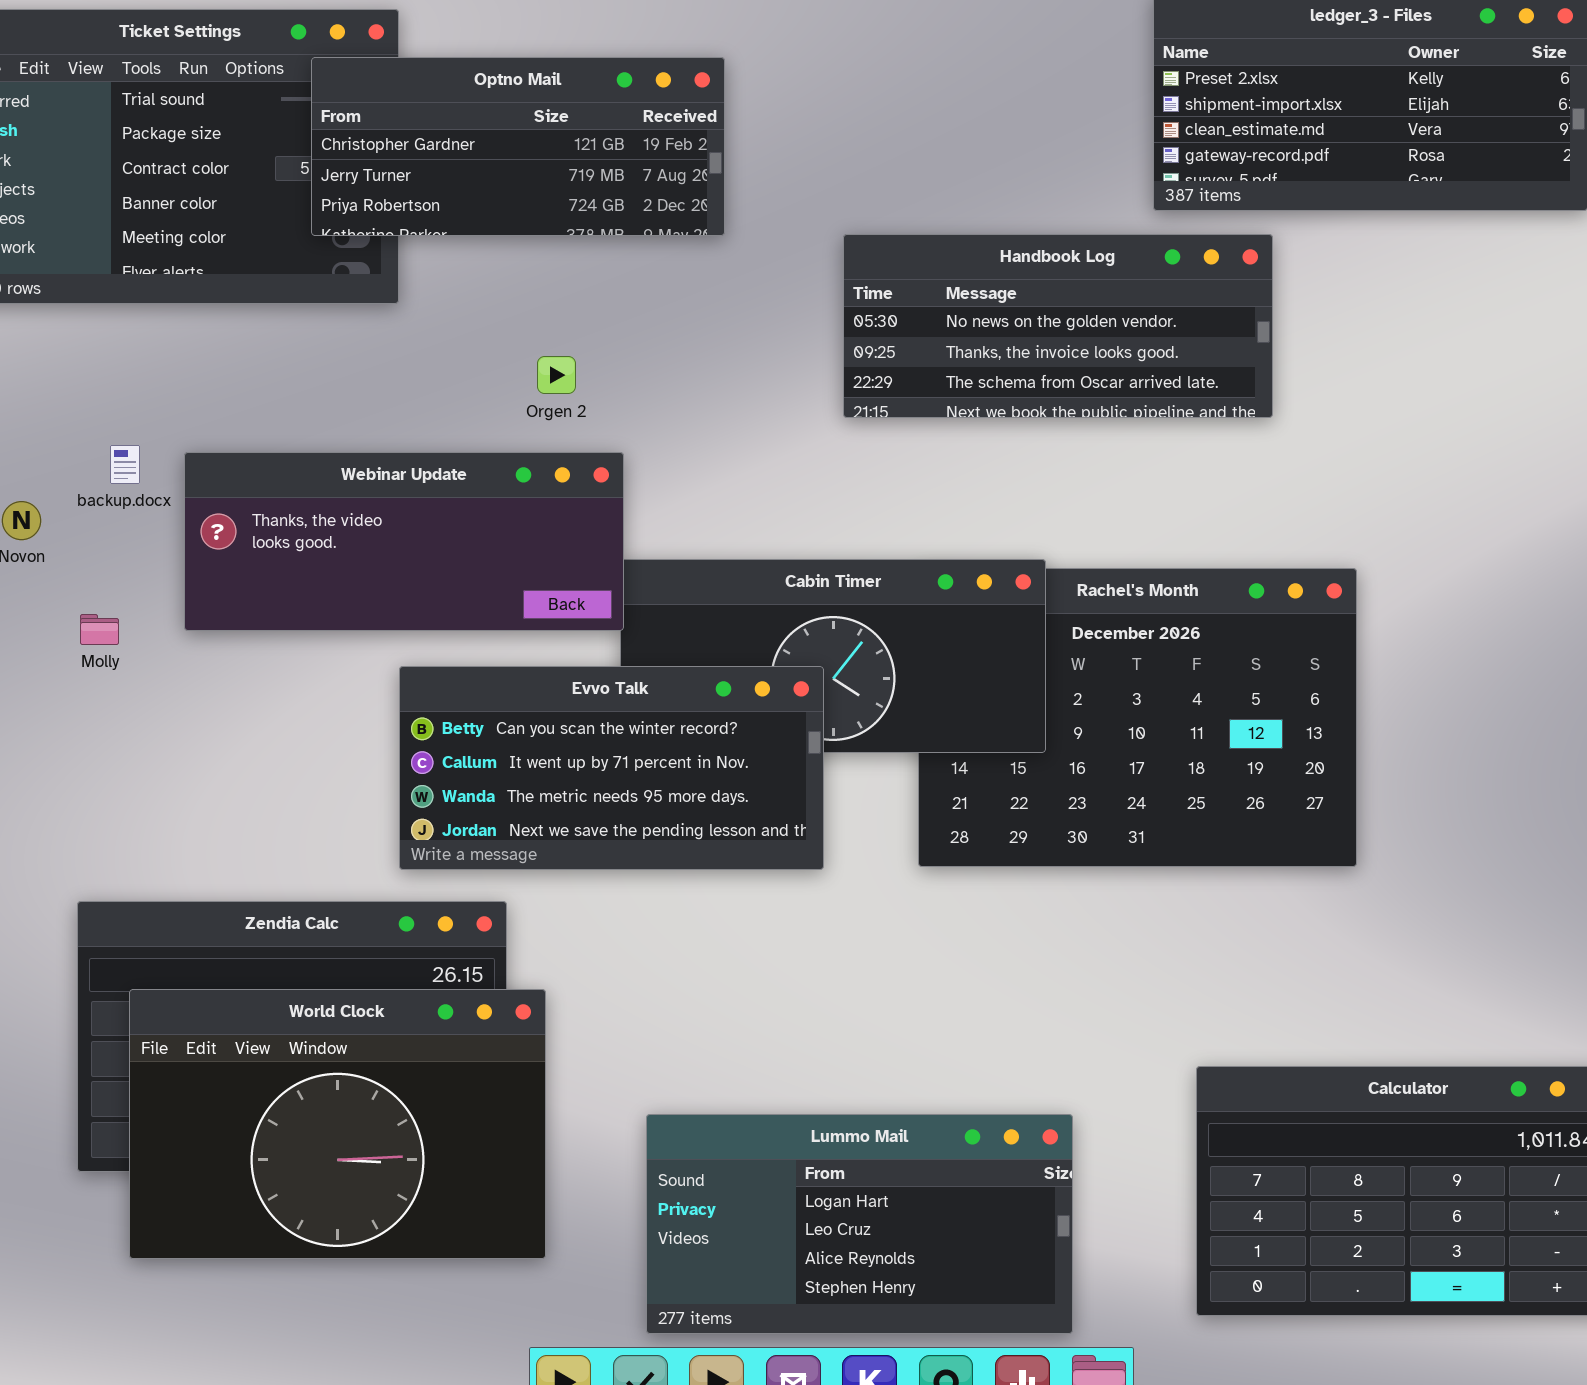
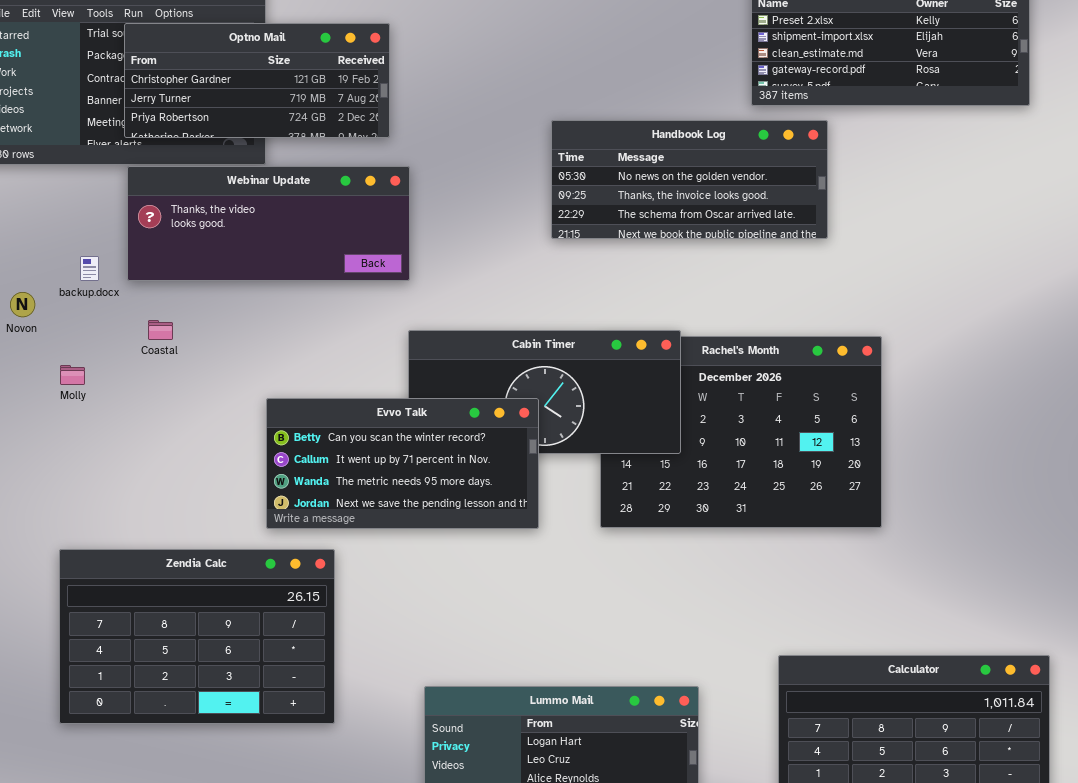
Optno Mail: [311,57,725,236] -> [124,23,390,138], moved
Webinar Update: [184,452,624,631] -> [127,166,410,281], moved
World Clock: [129,989,546,1259] -> none, closed

